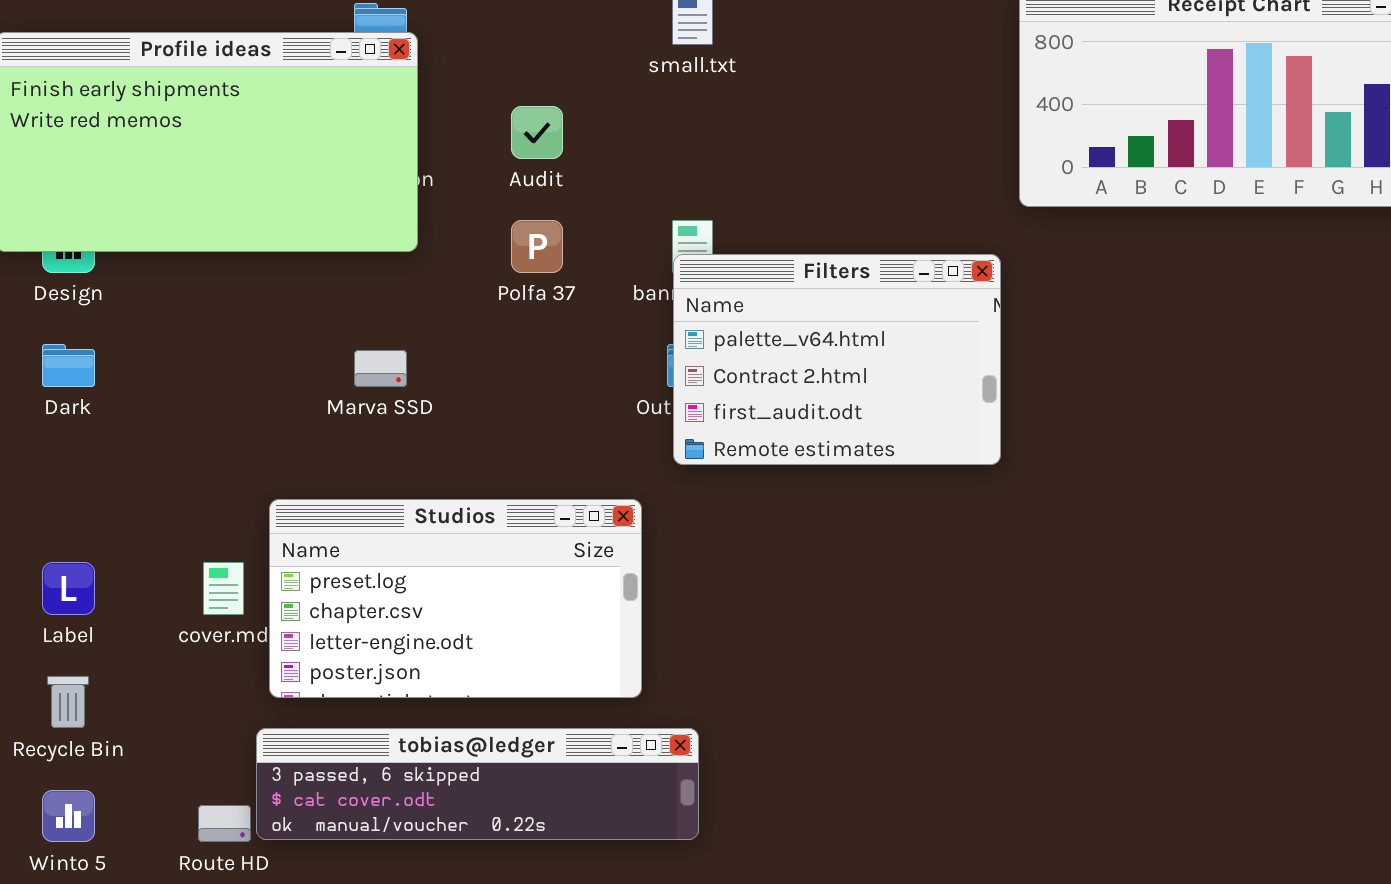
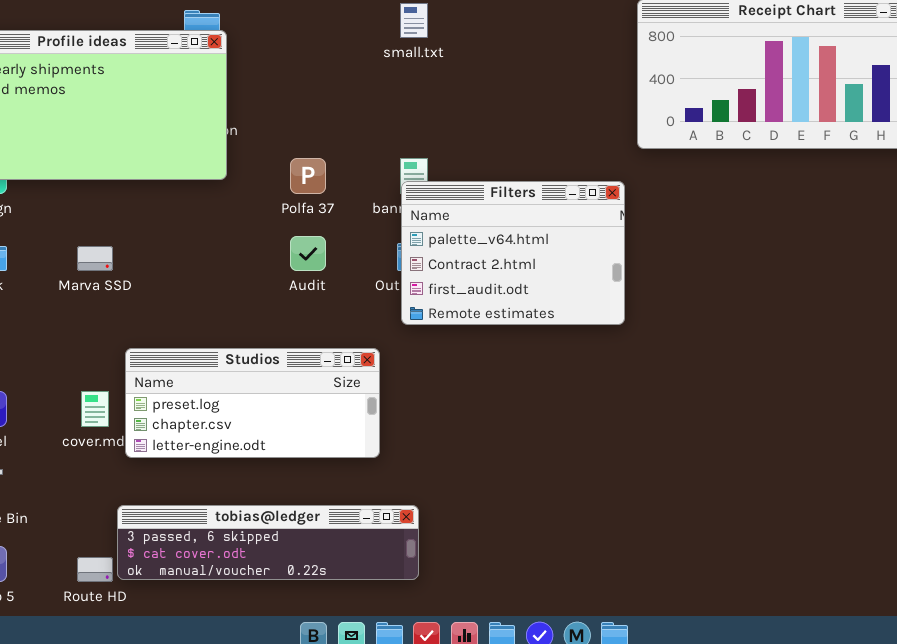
Audit: [511,106,563,159] -> [290,236,326,271], moved
Marva SSD: [354,350,407,387] -> [77,246,113,271], moved
Studios: [269,499,642,698] -> [125,348,380,458], resized

